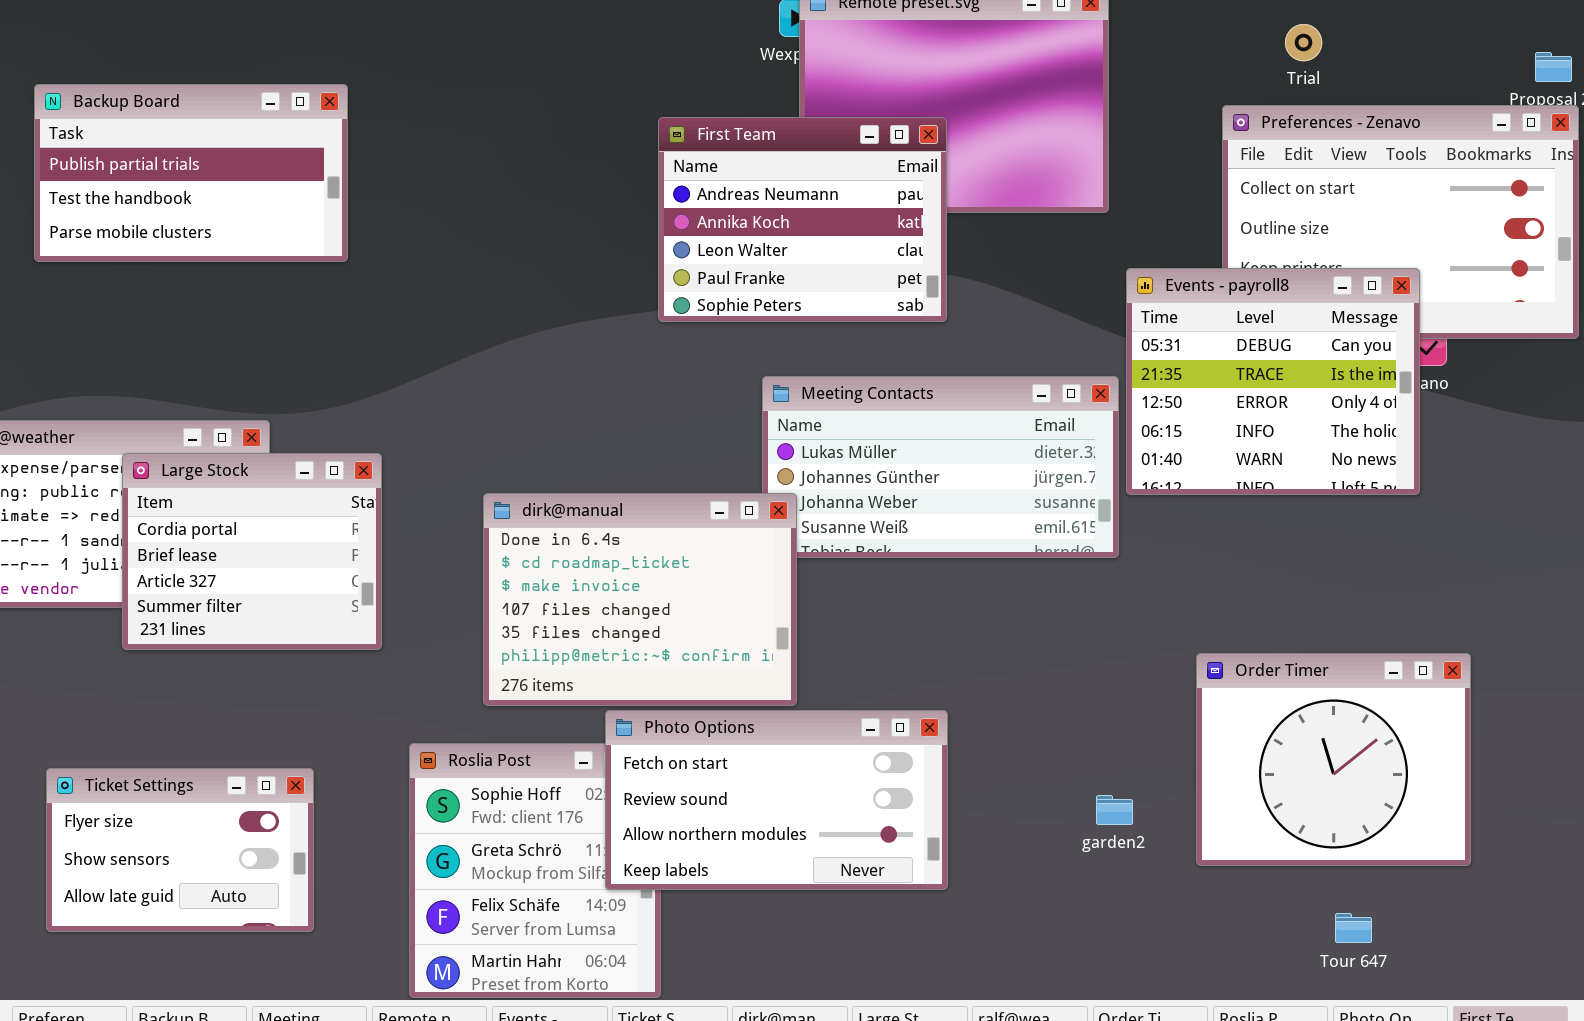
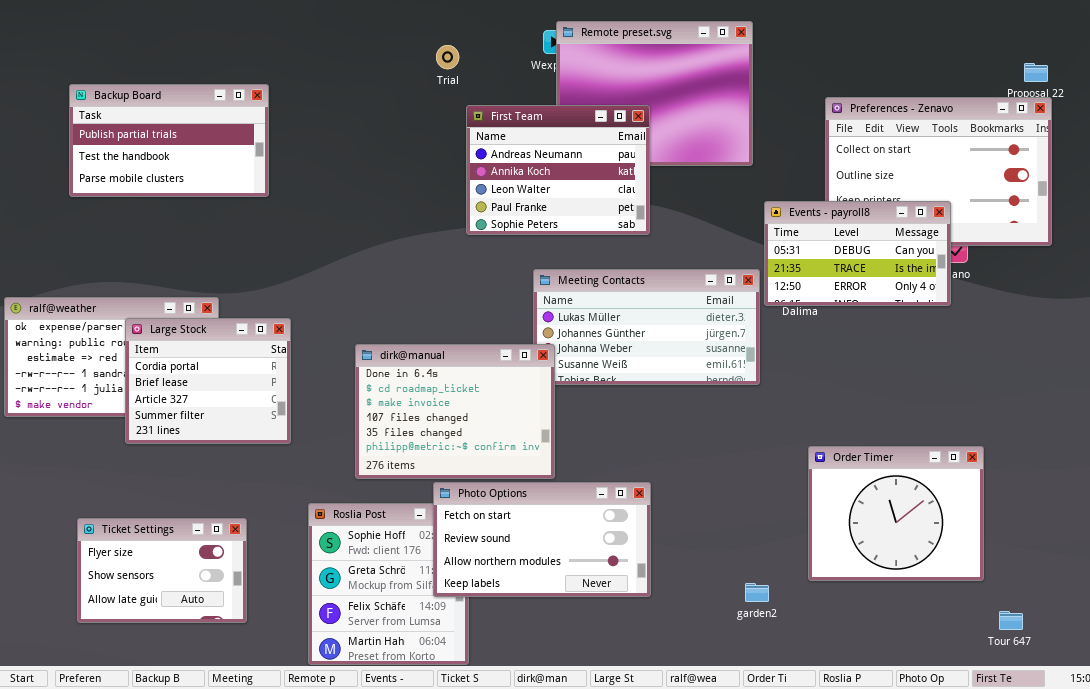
Trial: [1285,24,1322,61] -> [436,45,459,69], moved
Events - payroll8: [1126,268,1420,495] -> [764,201,951,306], resized
garden2: [1096,795,1133,825] -> [745,583,769,602], moved
Tour 647: [1335,913,1372,943] -> [999,611,1023,630], moved

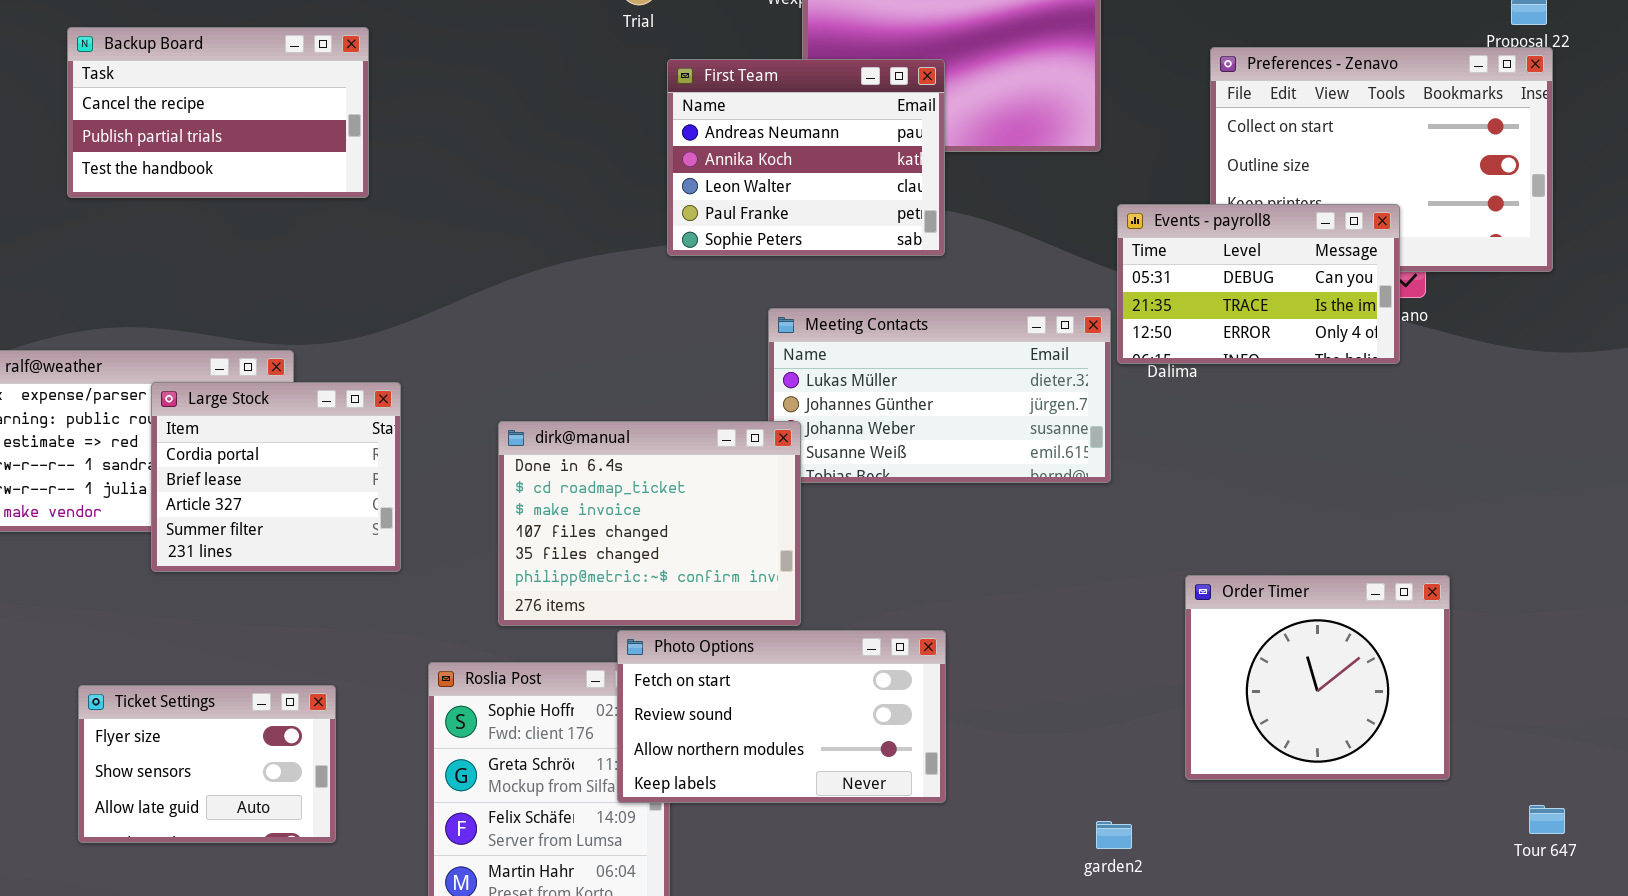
Backup Board: [69,84,269,197] -> [67,27,369,198], scrolled up 1 row
garden2: [745,583,769,602] -> [1096,821,1132,849], moved
Tour 647: [999,611,1023,630] -> [1529,805,1565,834], moved

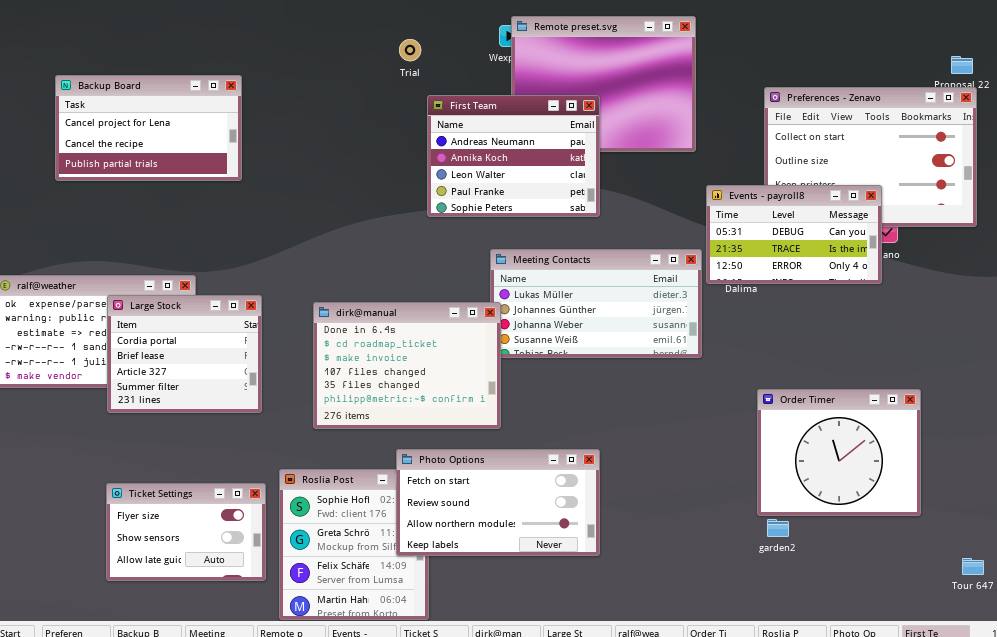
Backup Board: [67,27,369,198] -> [55,75,242,181], scrolled up 1 row
dirk@manual: [498,421,801,626] -> [313,302,501,429], moved
Order Timer: [1185,575,1450,780] -> [757,389,921,516], moved
Ticket Settings: [78,685,336,843] -> [106,483,266,581], moved
garden2: [1096,821,1132,849] -> [767,519,789,537], moved

